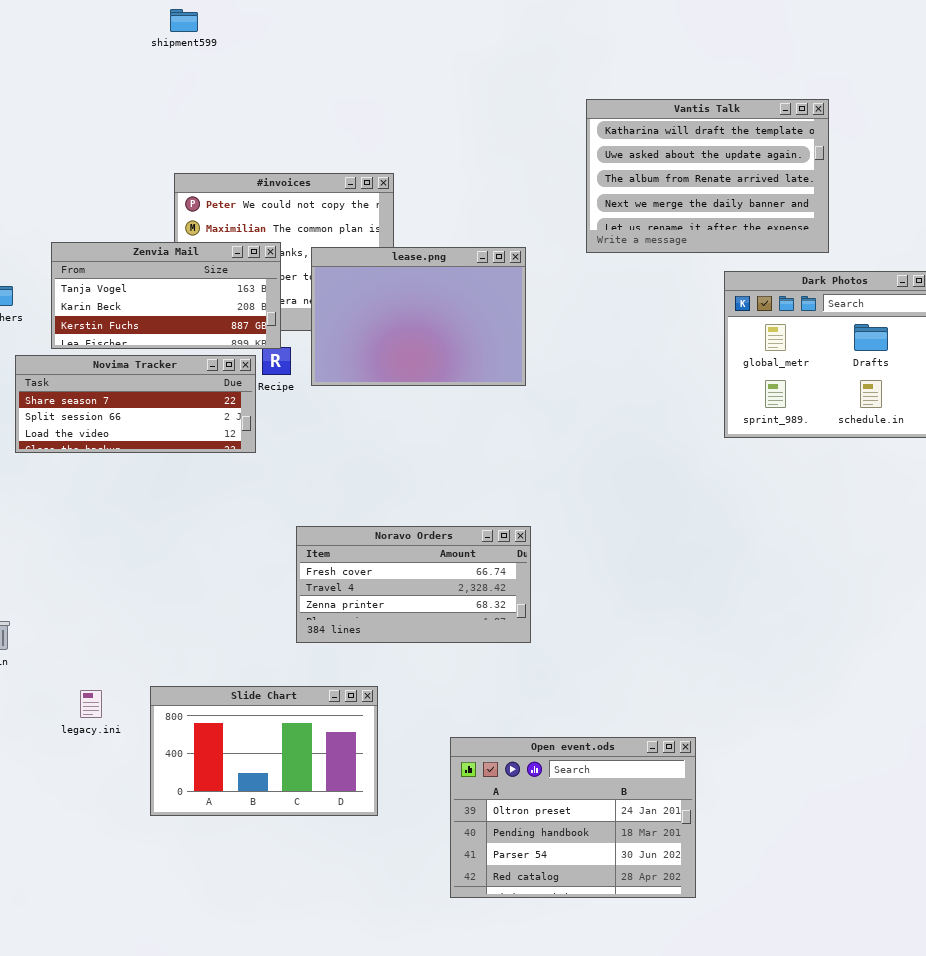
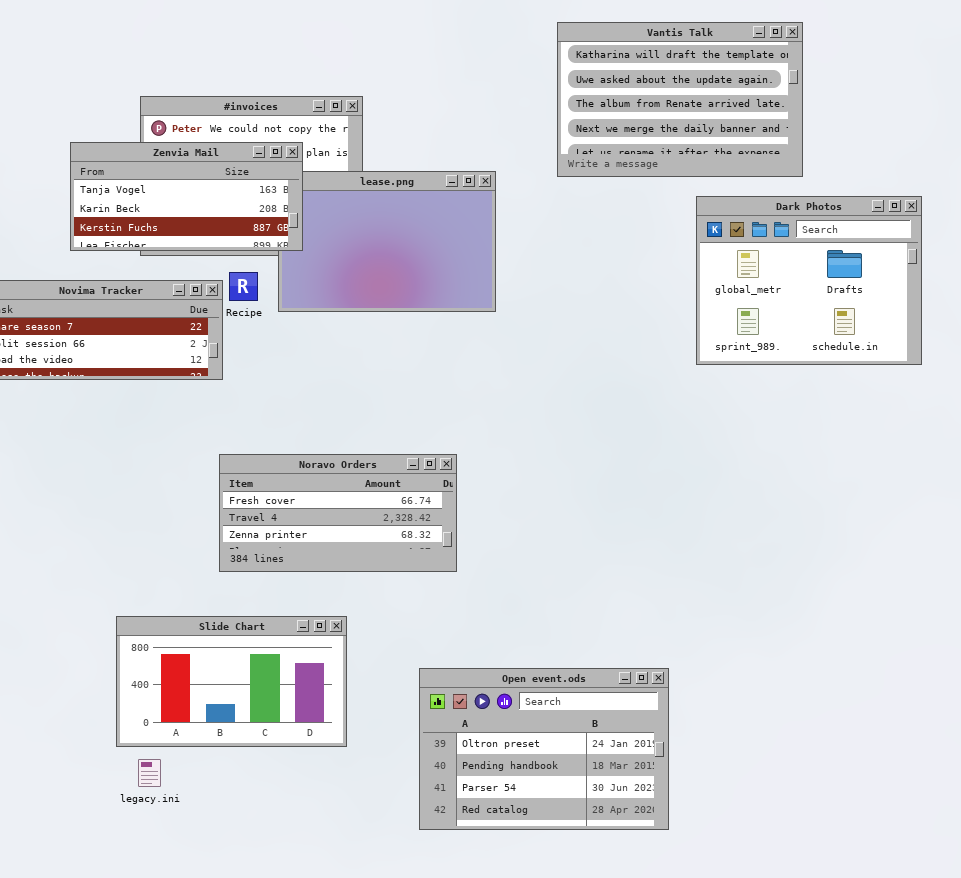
Zenvia Mail: [51,242,281,349] -> [70,142,303,251], moved
Noravo Orders: [296,526,531,643] -> [219,454,457,572], moved
legacy.ini: [80,690,102,718] -> [138,759,161,787], moved

